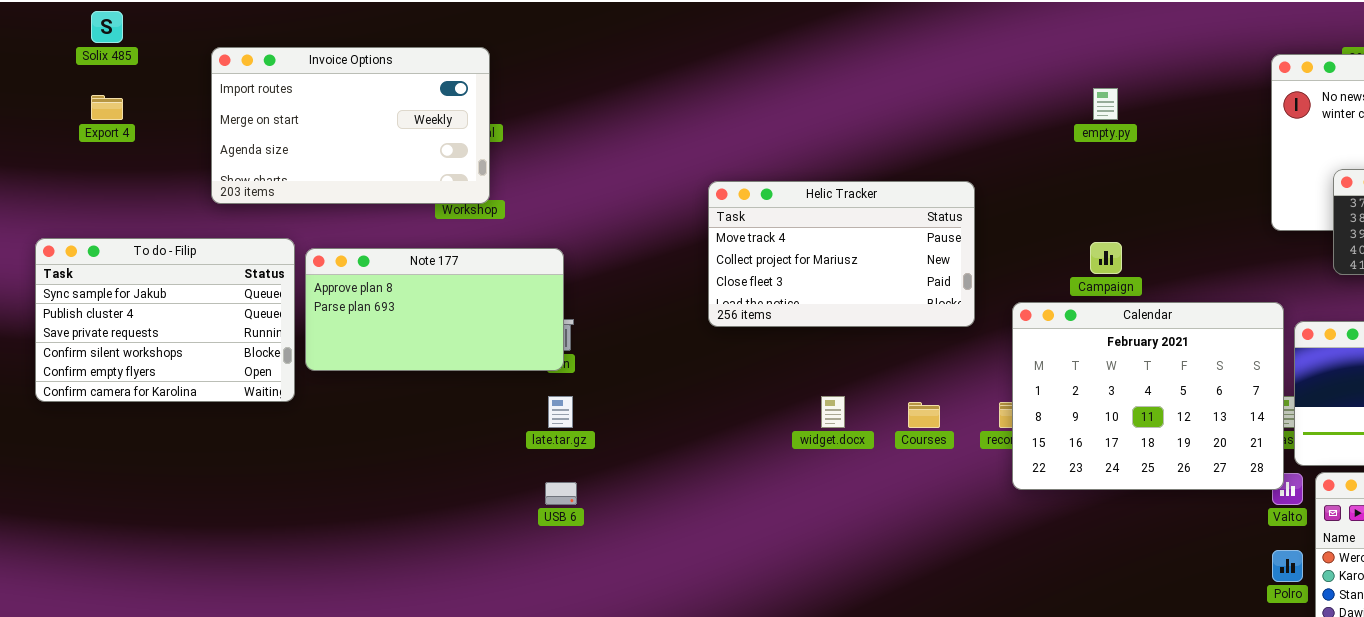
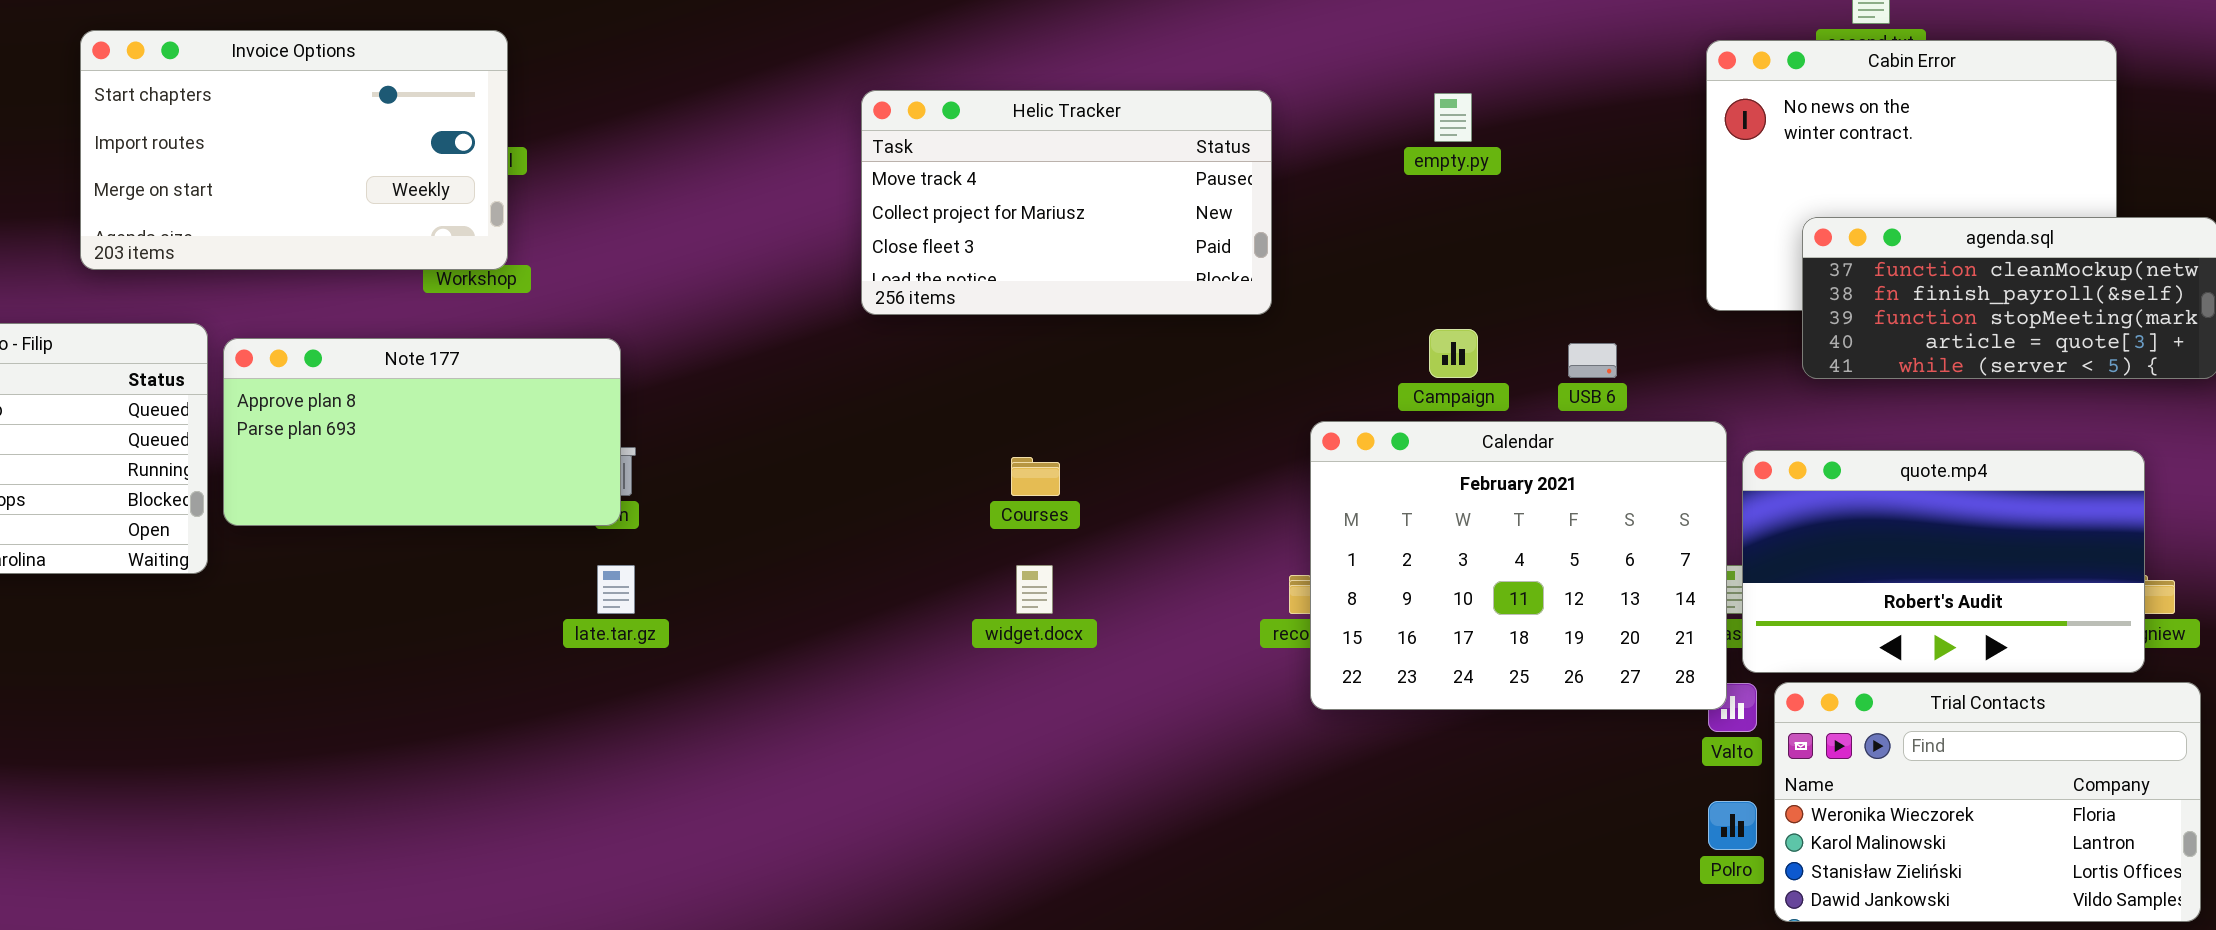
Invoice Options: [211,47,490,204] -> [80,30,508,270], scrolled up 1 row
Helic Tracker: [708,181,975,327] -> [861,90,1272,315], moved
Courses: [908,402,940,428] -> [1011,457,1060,496], moved
USB 6: [545,482,577,505] -> [1568,343,1617,378], moved

